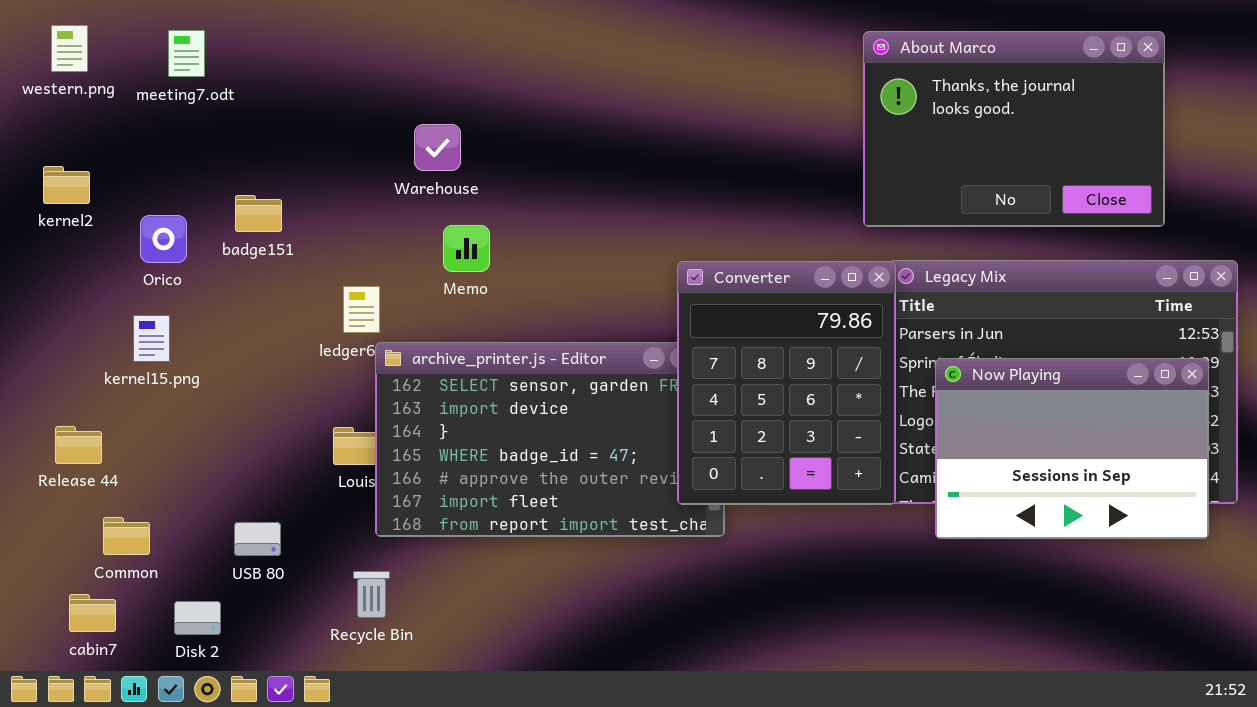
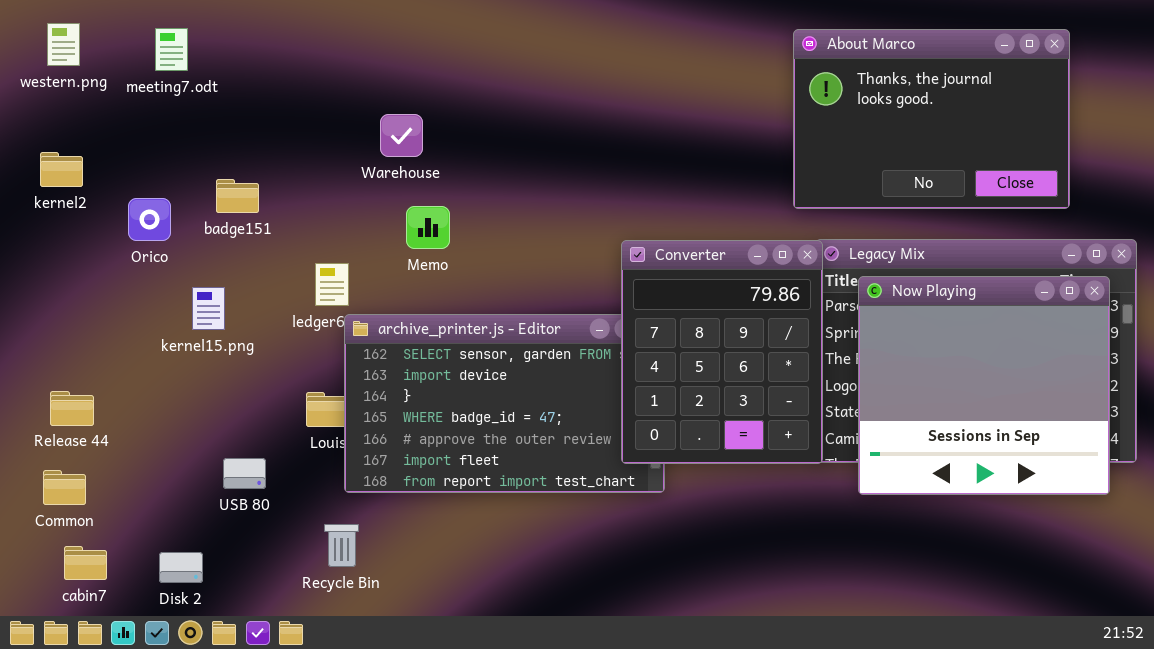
kernel15.png: [133,315,170,362] -> [192,287,225,330], moved
Now Playing: [935,358,1209,539] -> [858,276,1110,495], resized
Common: [103,517,150,555] -> [43,470,86,505], moved
USB 80: [234,522,281,556] -> [223,458,266,489], moved

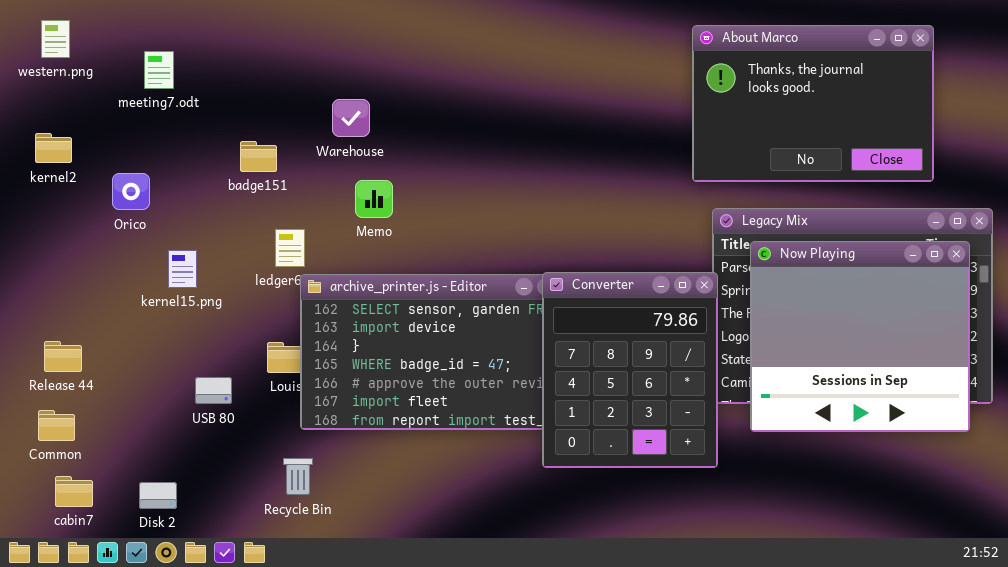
meeting7.odt: [155,28,188,71] -> [144,51,174,89], moved
badge151: [216,179,259,213] -> [240,141,277,172], moved
Converter: [621,240,823,464] -> [542,272,718,468], moved
USB 80: [223,458,266,489] -> [195,377,232,404], moved

